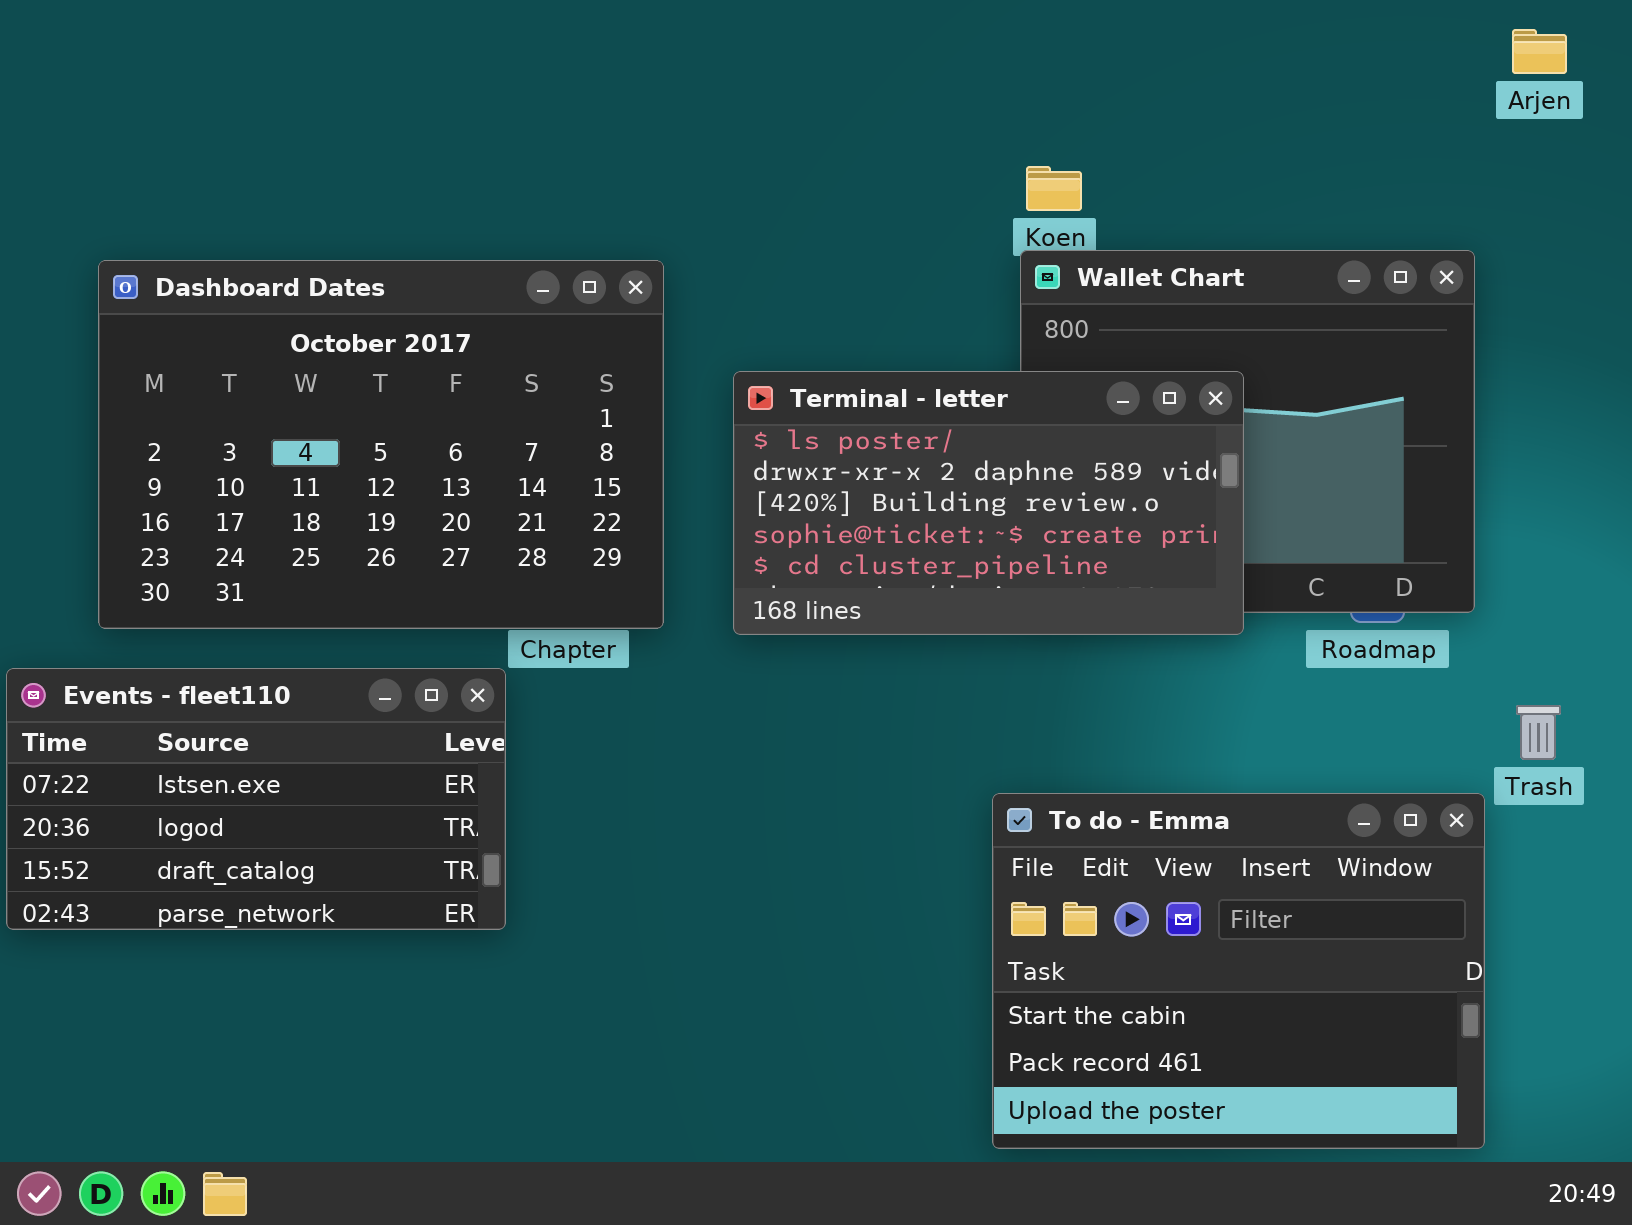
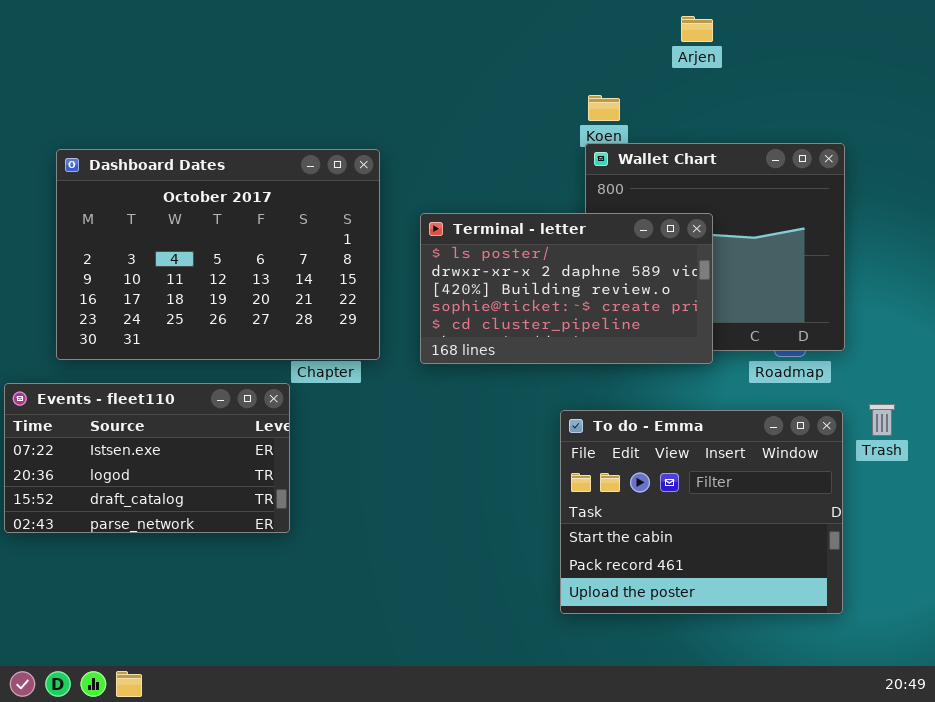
Arjen: [1512,29,1567,74] -> [681,16,713,42], moved
To do - Emma: [992,793,1485,1149] -> [560,410,843,614], moved

